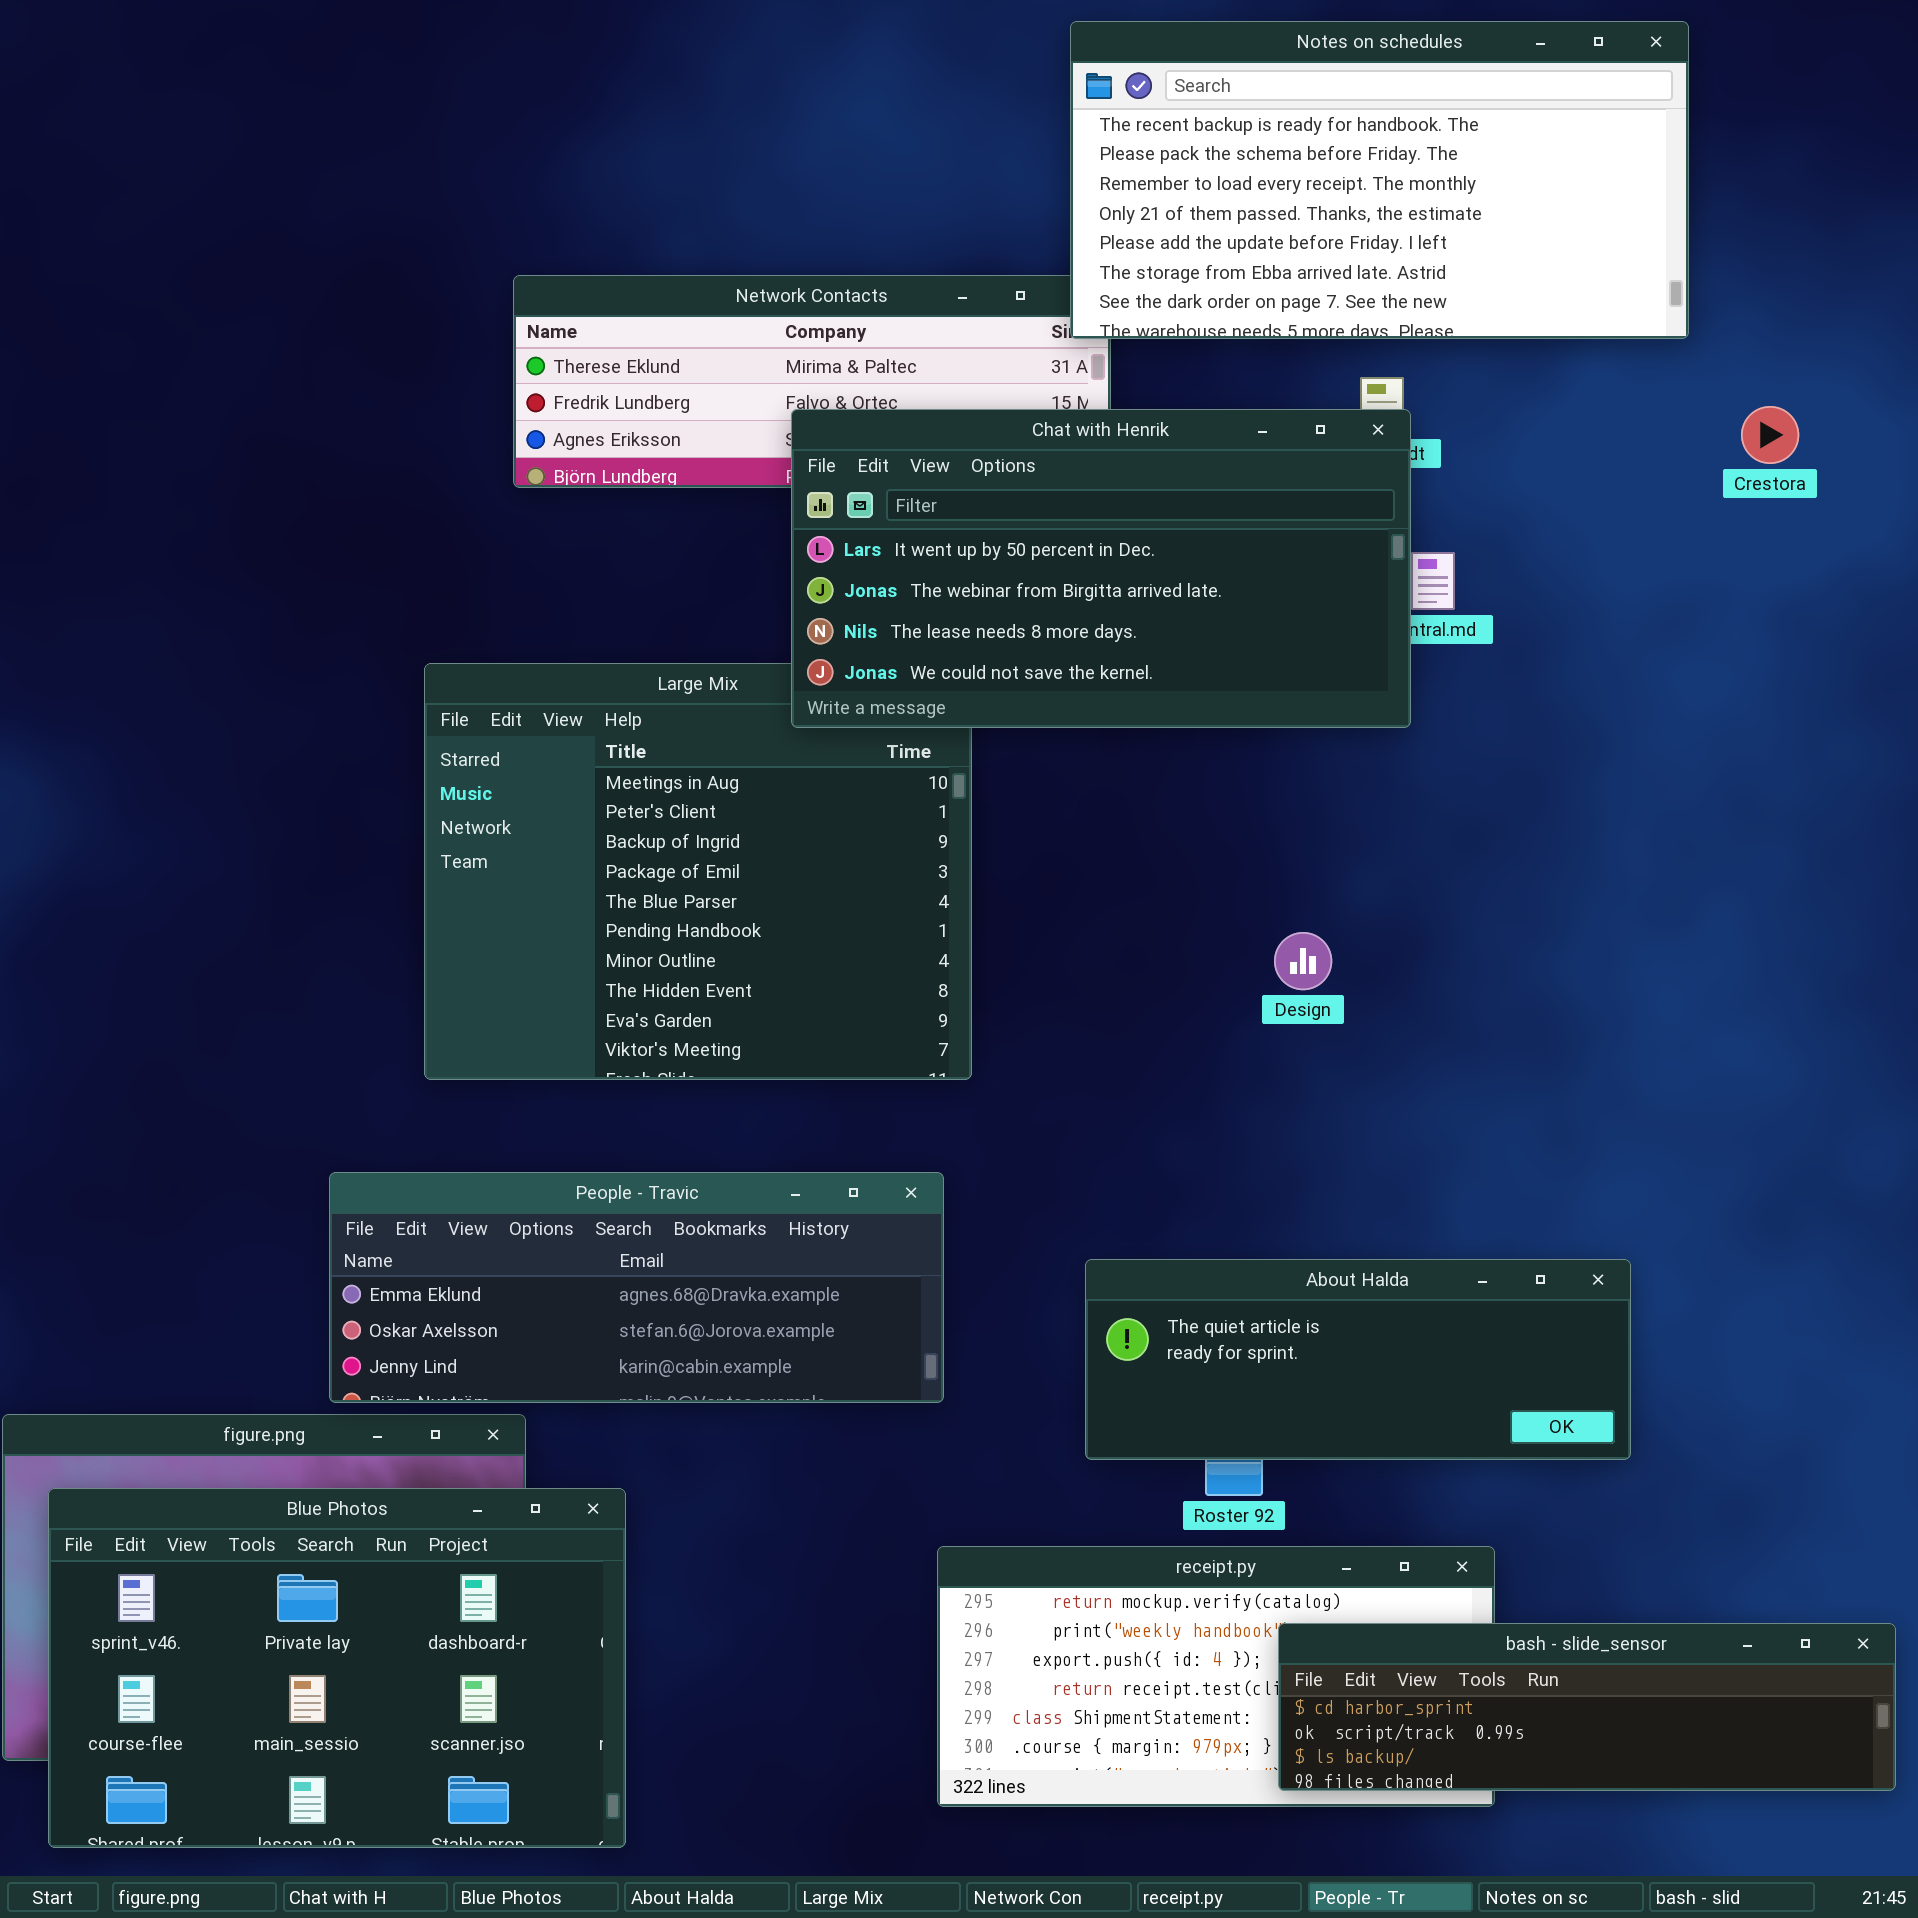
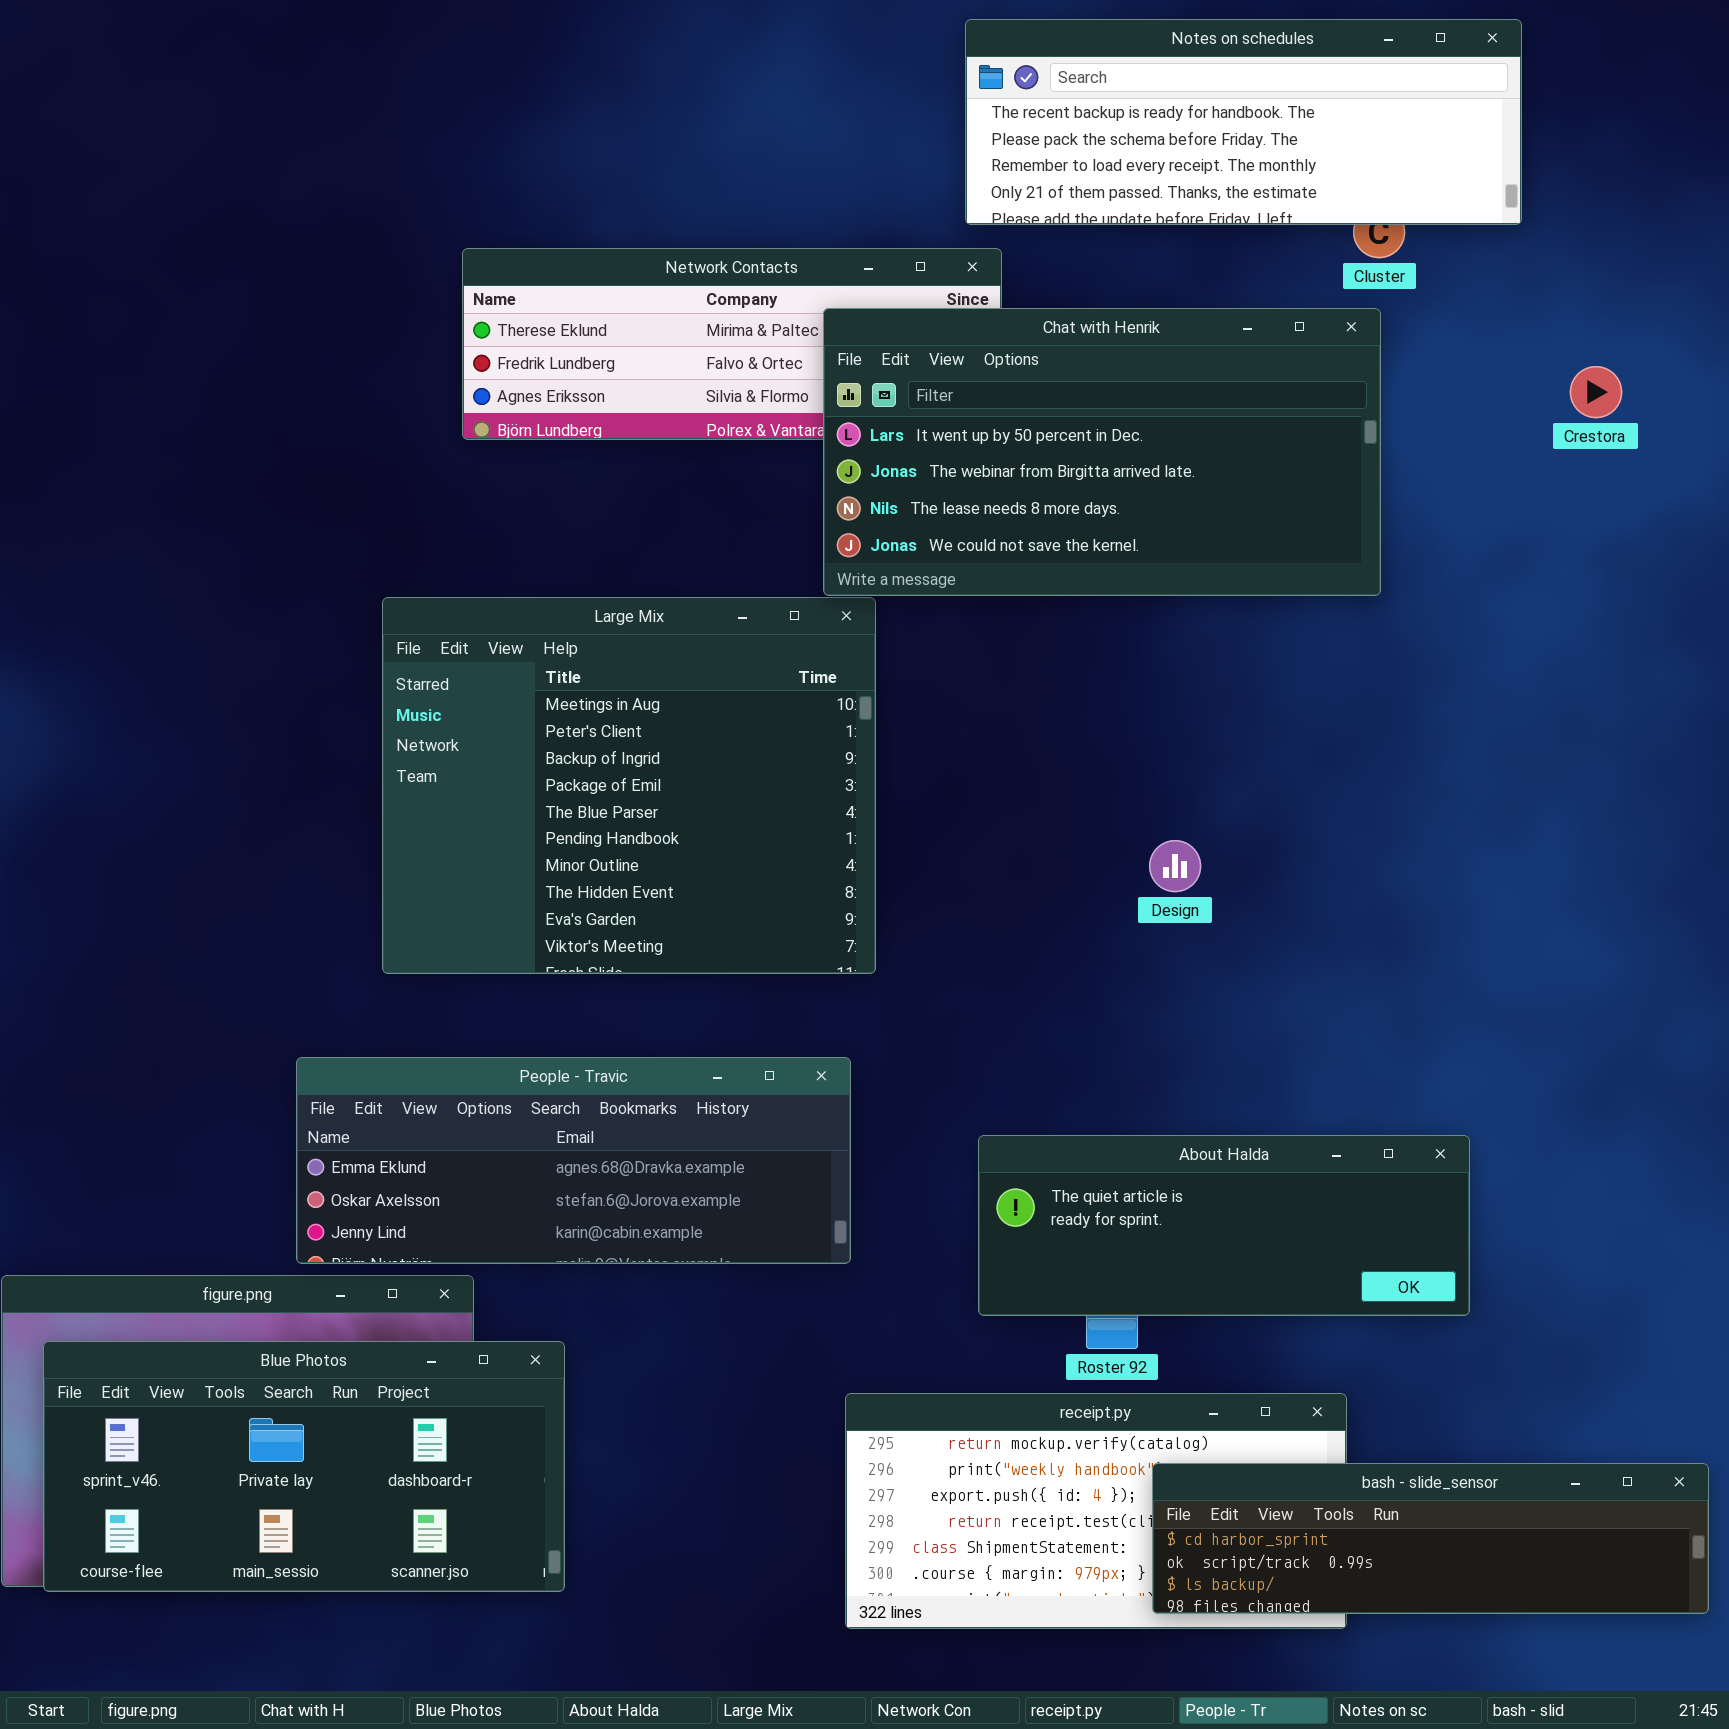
Notes on schedules: [1070,21,1689,339] -> [965,19,1522,225], resized
Chat with Henrik: [791,409,1411,728] -> [823,308,1381,596], moved
Blue Photos: [48,1488,626,1848] -> [43,1341,565,1592], resized

